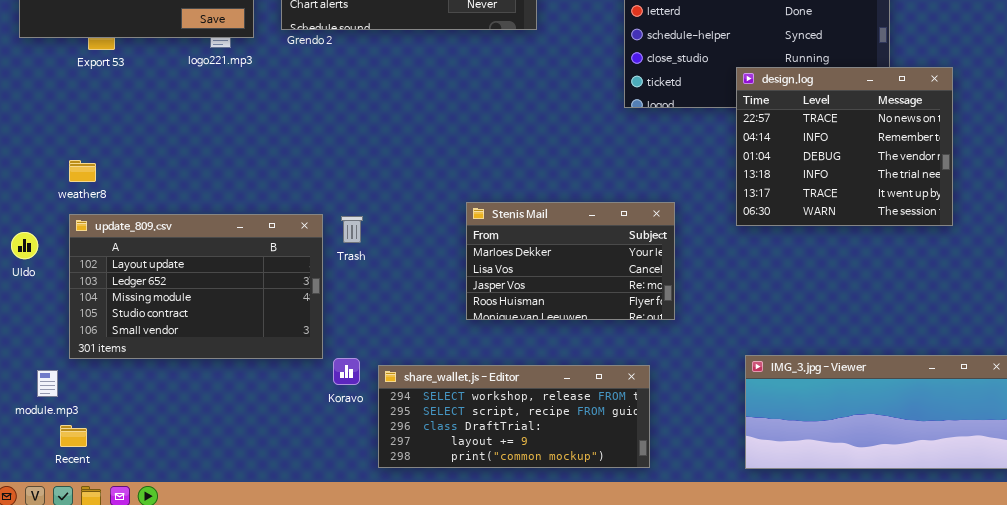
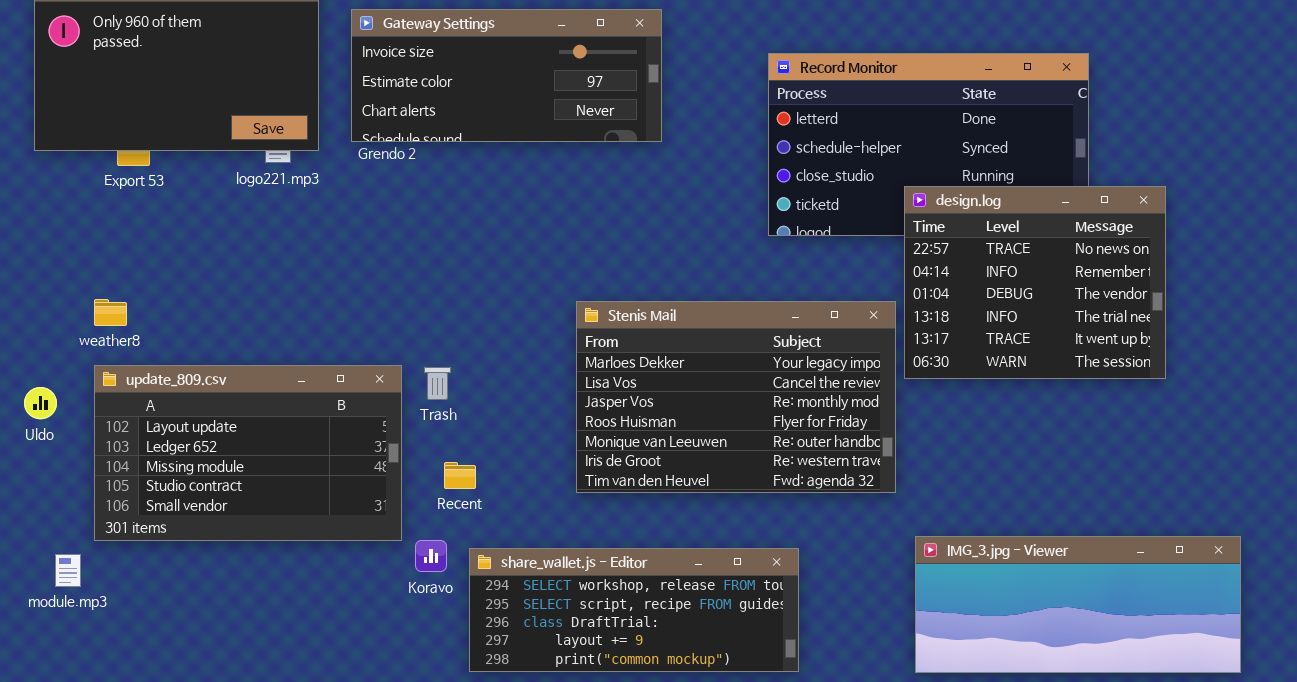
Stenis Mail: [466,202,675,320] -> [576,301,896,493], resized
Recent: [60,425,87,447] -> [444,462,476,489], moved

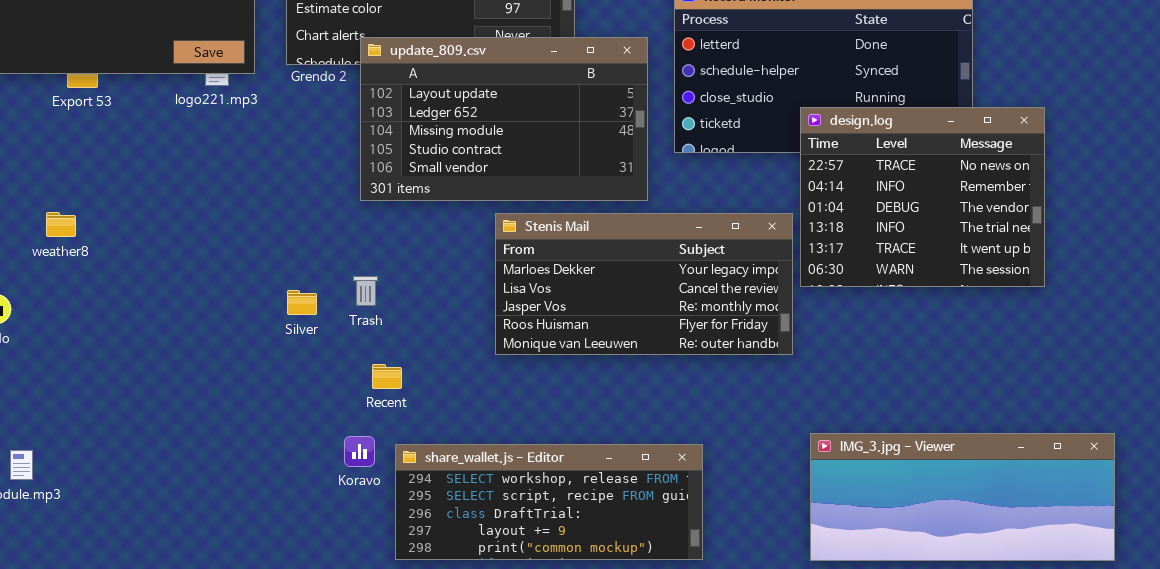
Stenis Mail: [576,301,896,493] -> [495,213,793,355], resized
update_809.csv: [94,365,402,541] -> [360,37,648,201], moved

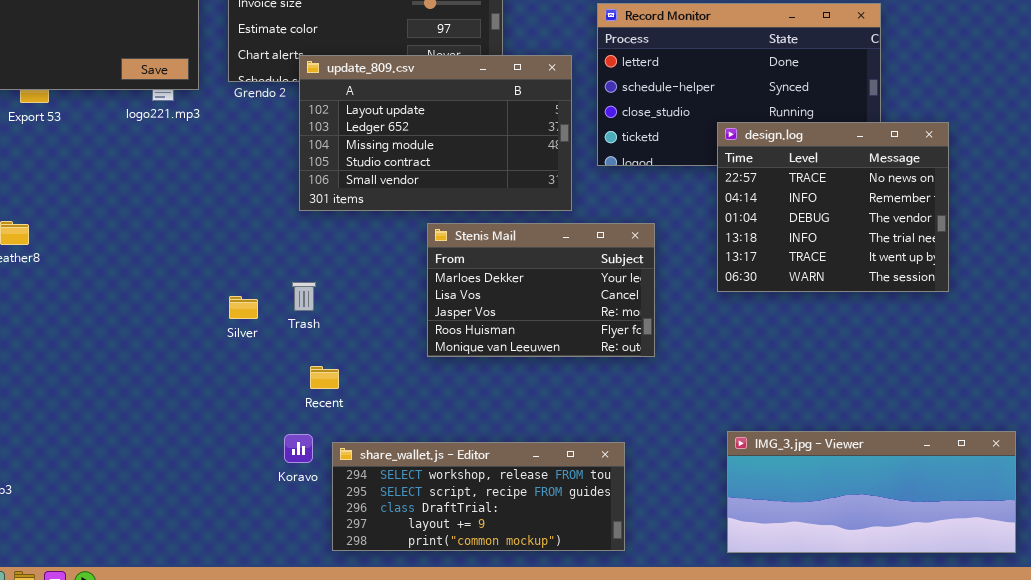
Stenis Mail: [495,213,793,355] -> [427,223,655,357], resized

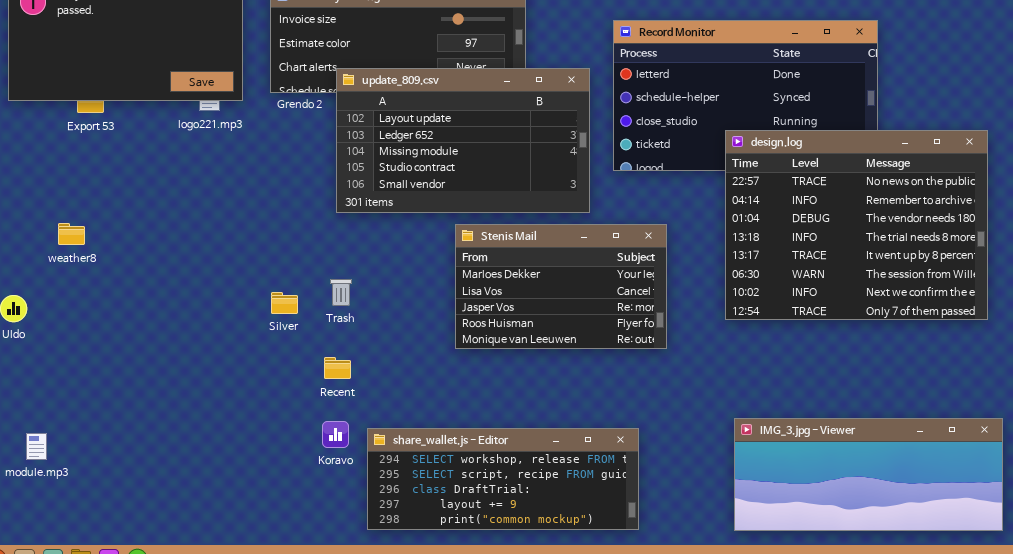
design.log: [717,122,949,292] -> [725,130,988,320], resized
Recent: [310,366,339,389] -> [324,357,351,379], moved

